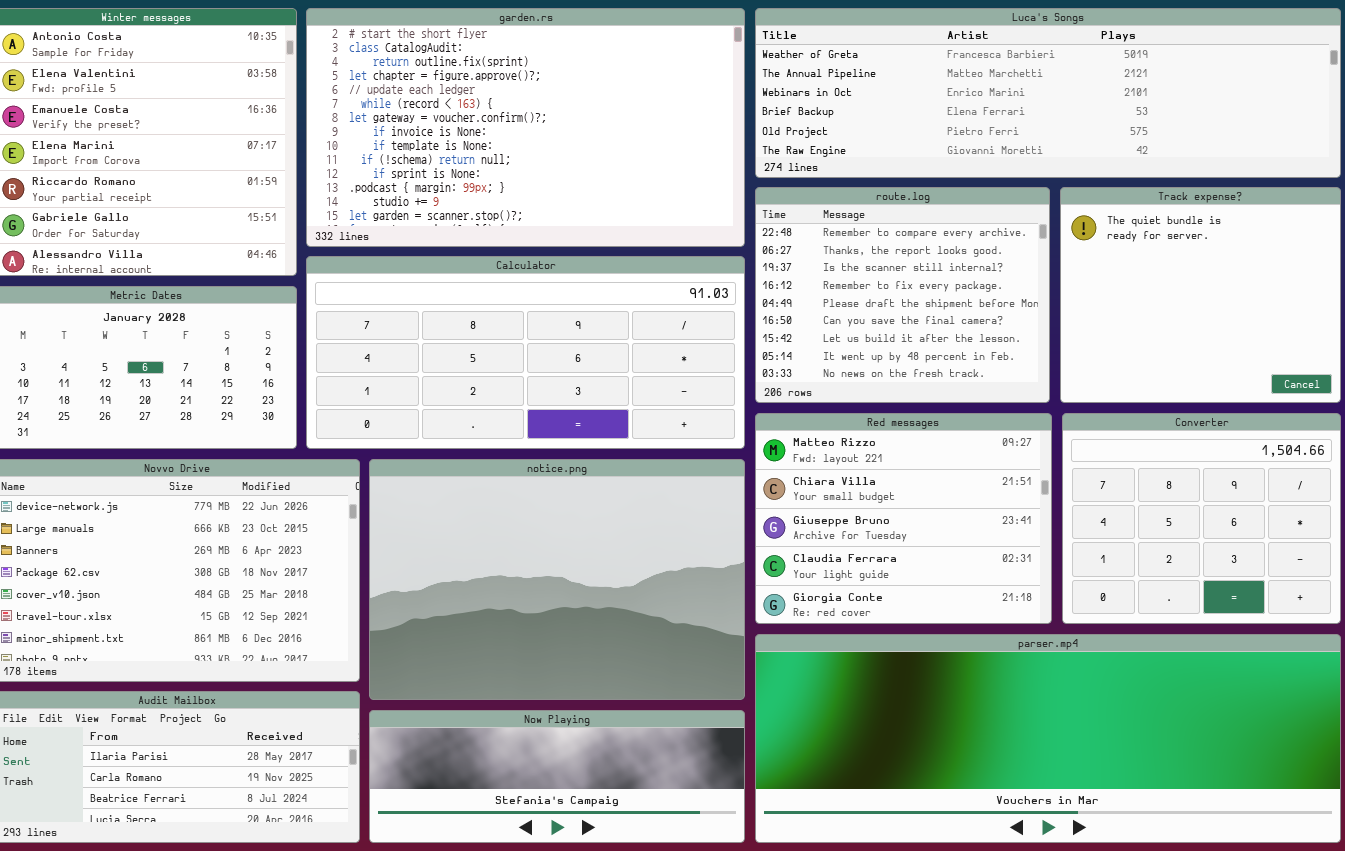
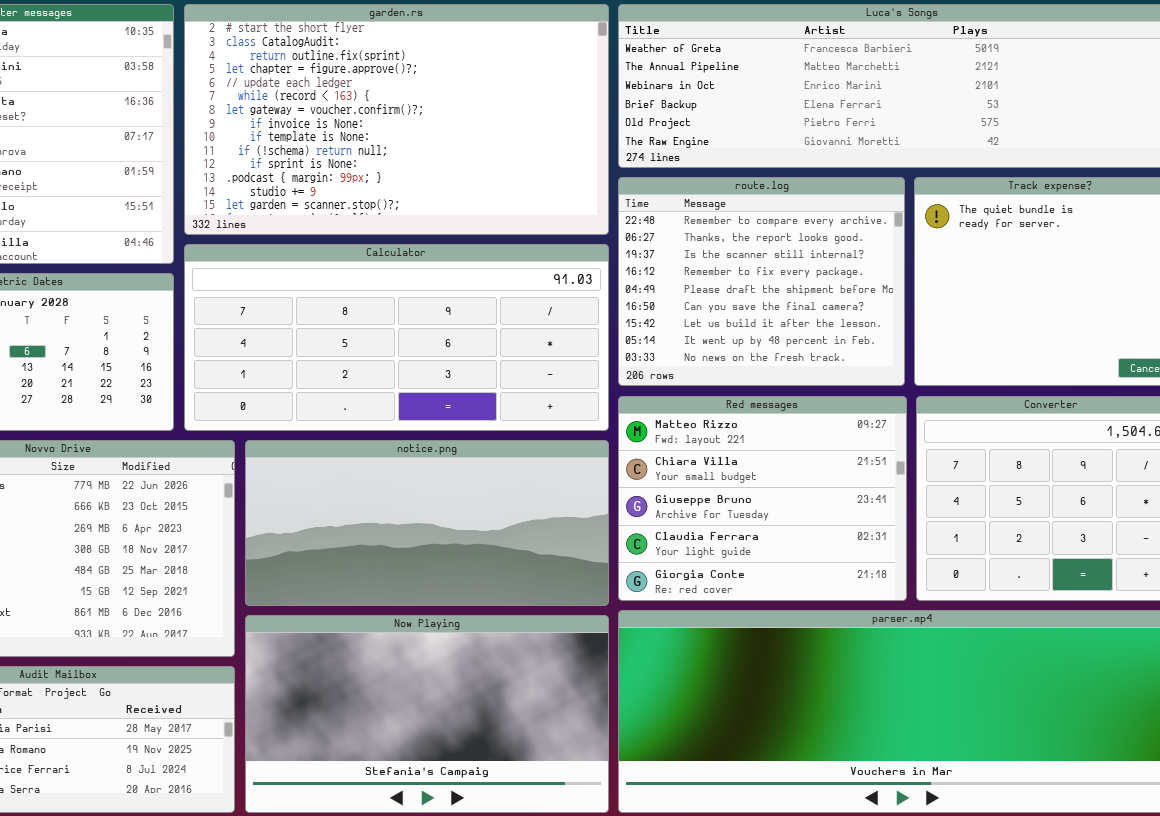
notice.png: [369,459,745,700] -> [245,440,609,606], resized
Now Playing: [369,710,745,843] -> [245,615,609,813], resized

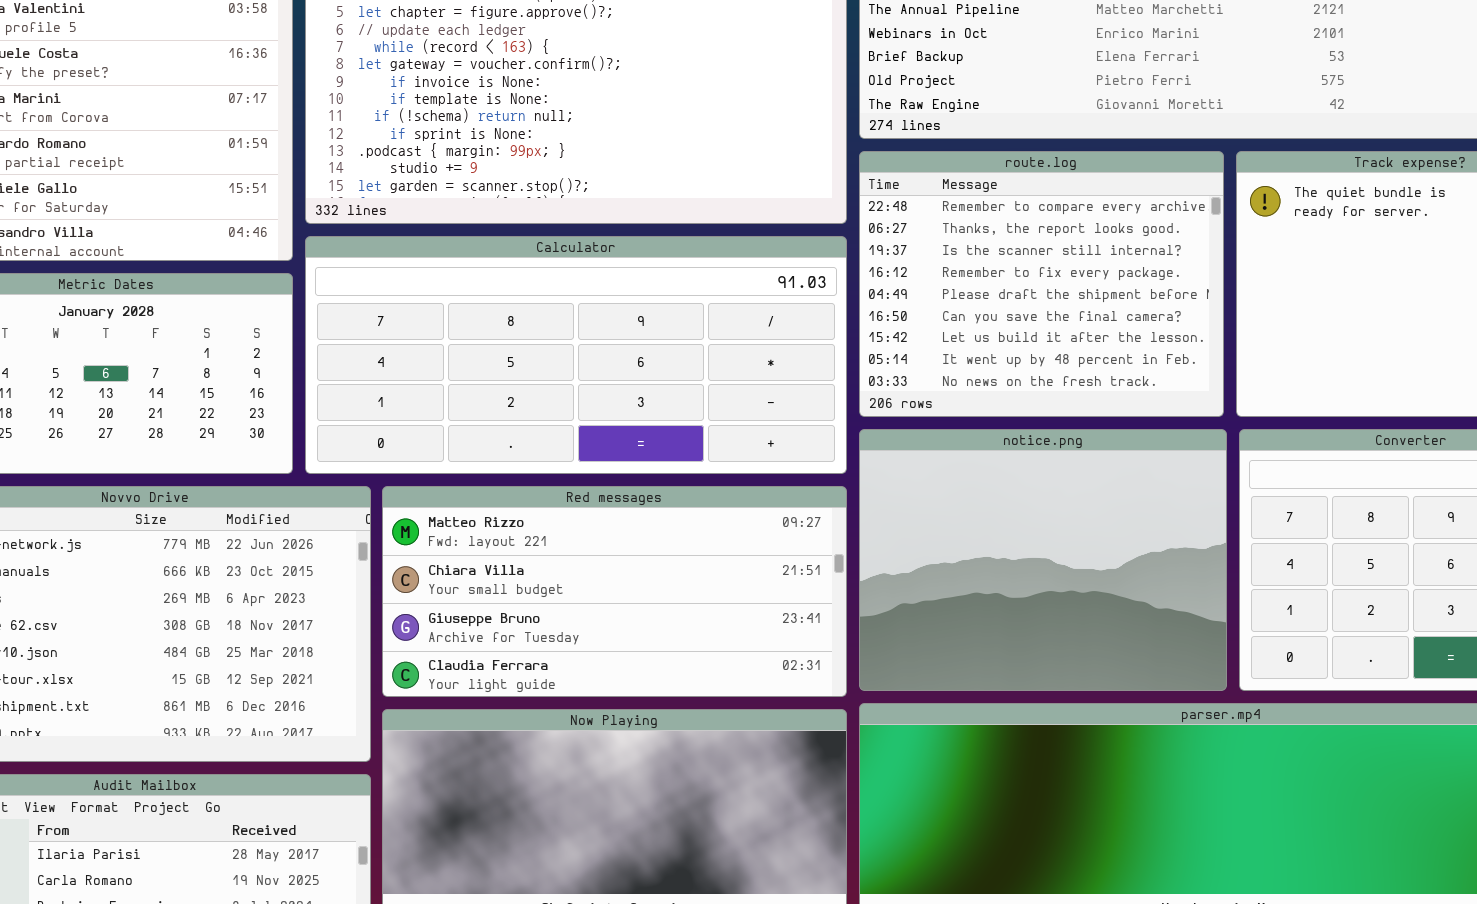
Red messages: [618,396,907,601] -> [382,486,847,697], moved, resized
notice.png: [245,440,609,606] -> [859,429,1227,691], moved, resized

